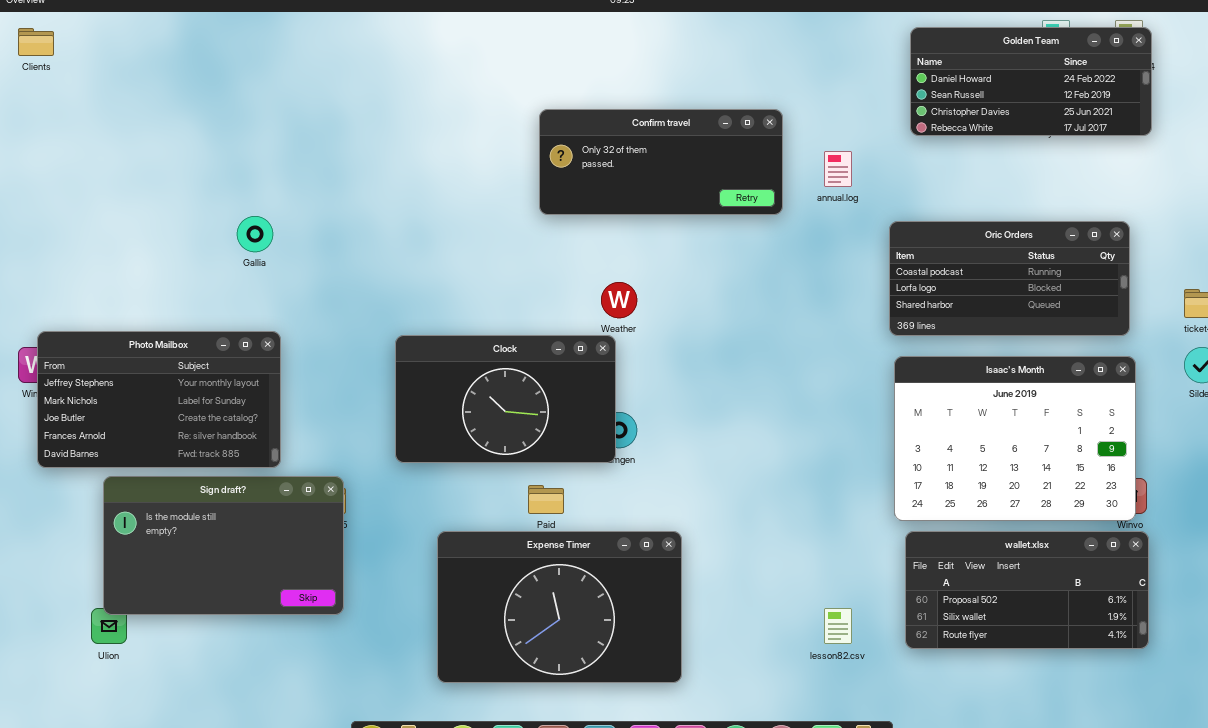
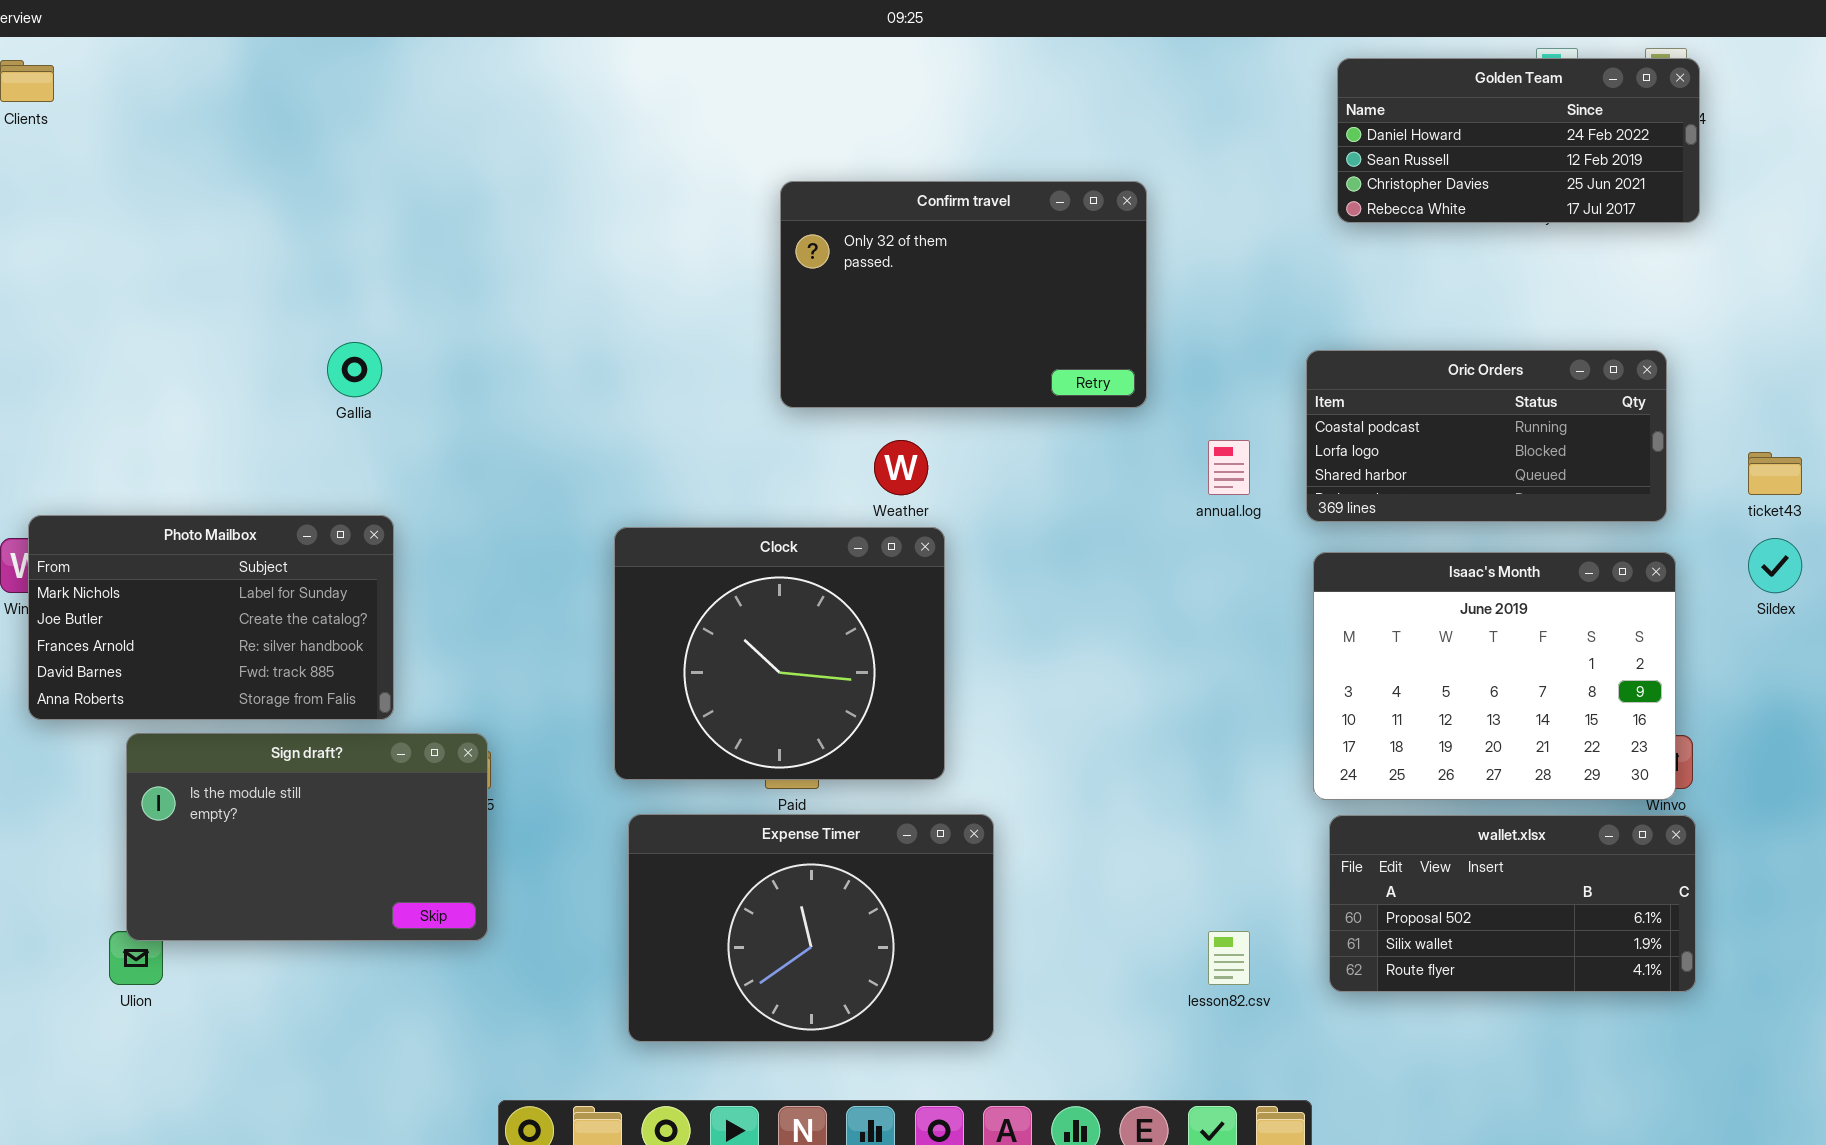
Confirm travel: [539,109,783,215] -> [780,181,1147,408], resized
annual.log: [824,151,852,187] -> [1208,440,1250,495], moved
Photo Mailbox: [37,331,281,468] -> [28,515,394,720], scrolled down 1 row
Clock: [395,335,616,463] -> [614,527,945,780], moved, resized

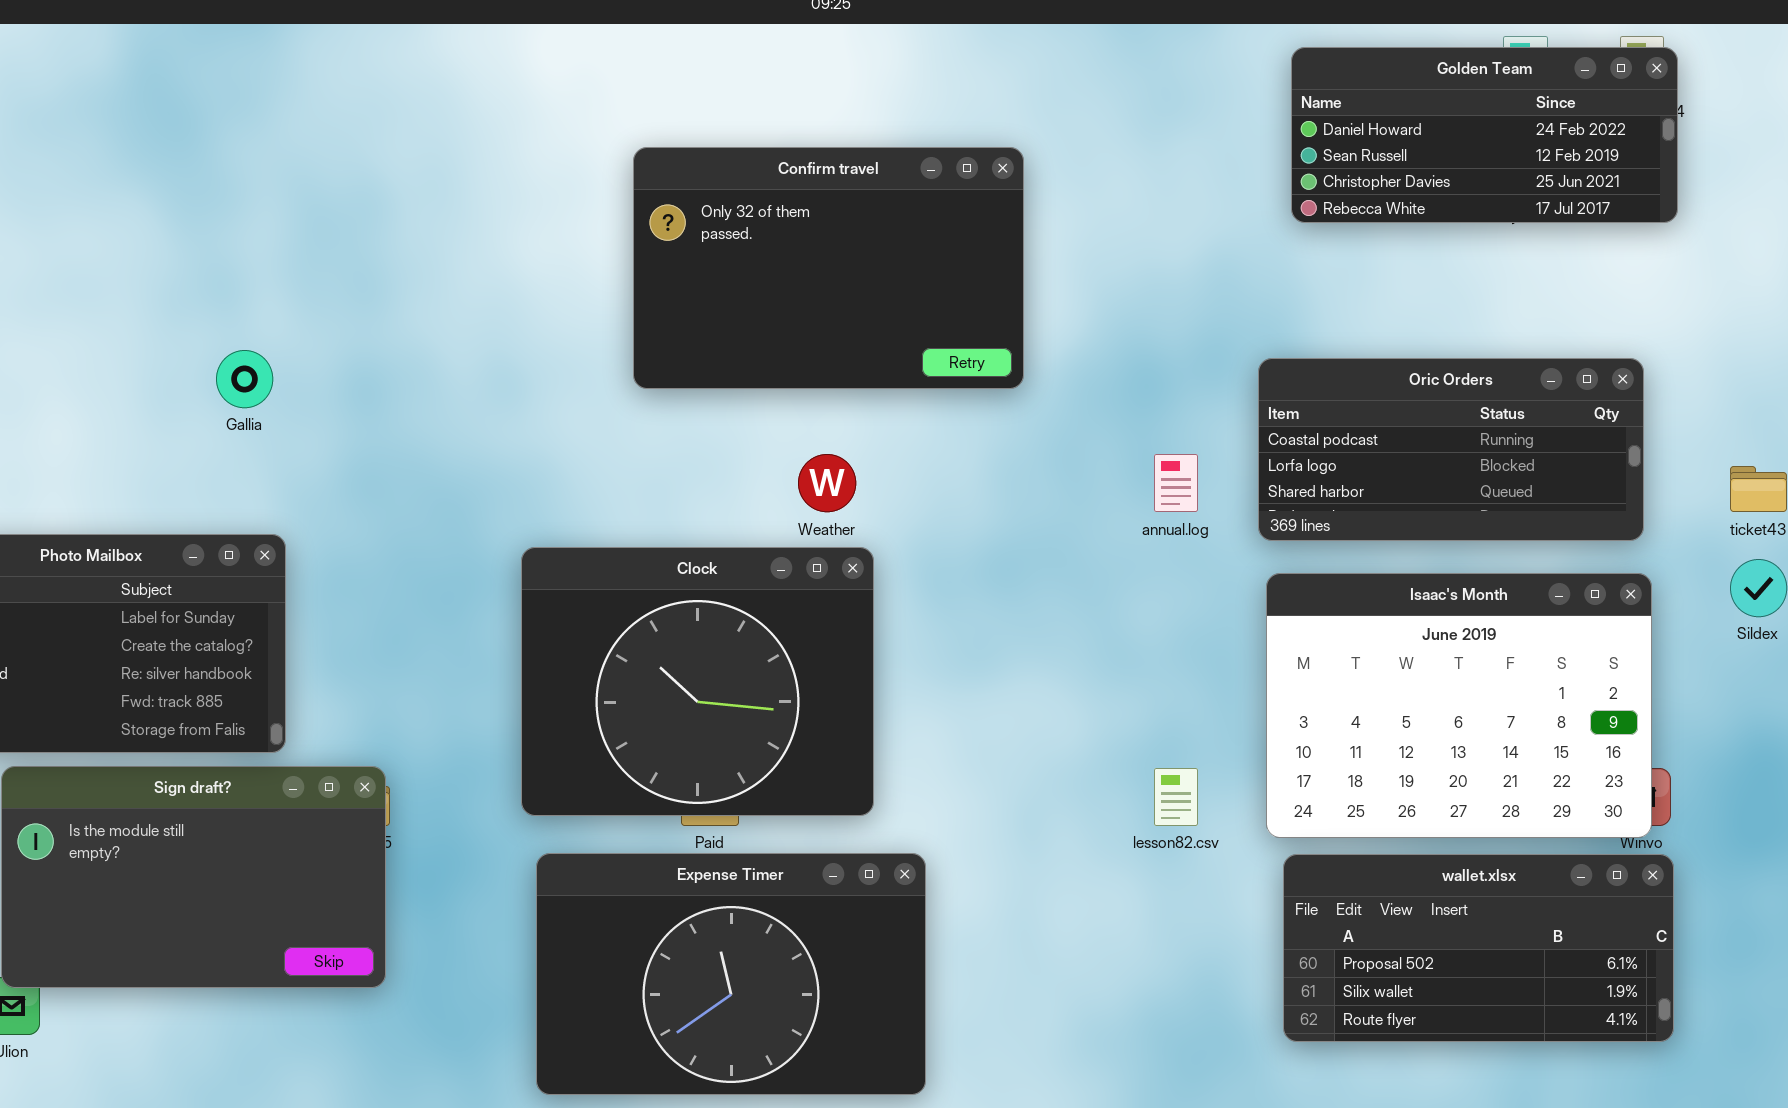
Confirm travel: [780,181,1147,408] -> [633,147,1024,389], moved
lesson82.csv: [1208,931,1250,985] -> [1154,768,1198,826], moved

